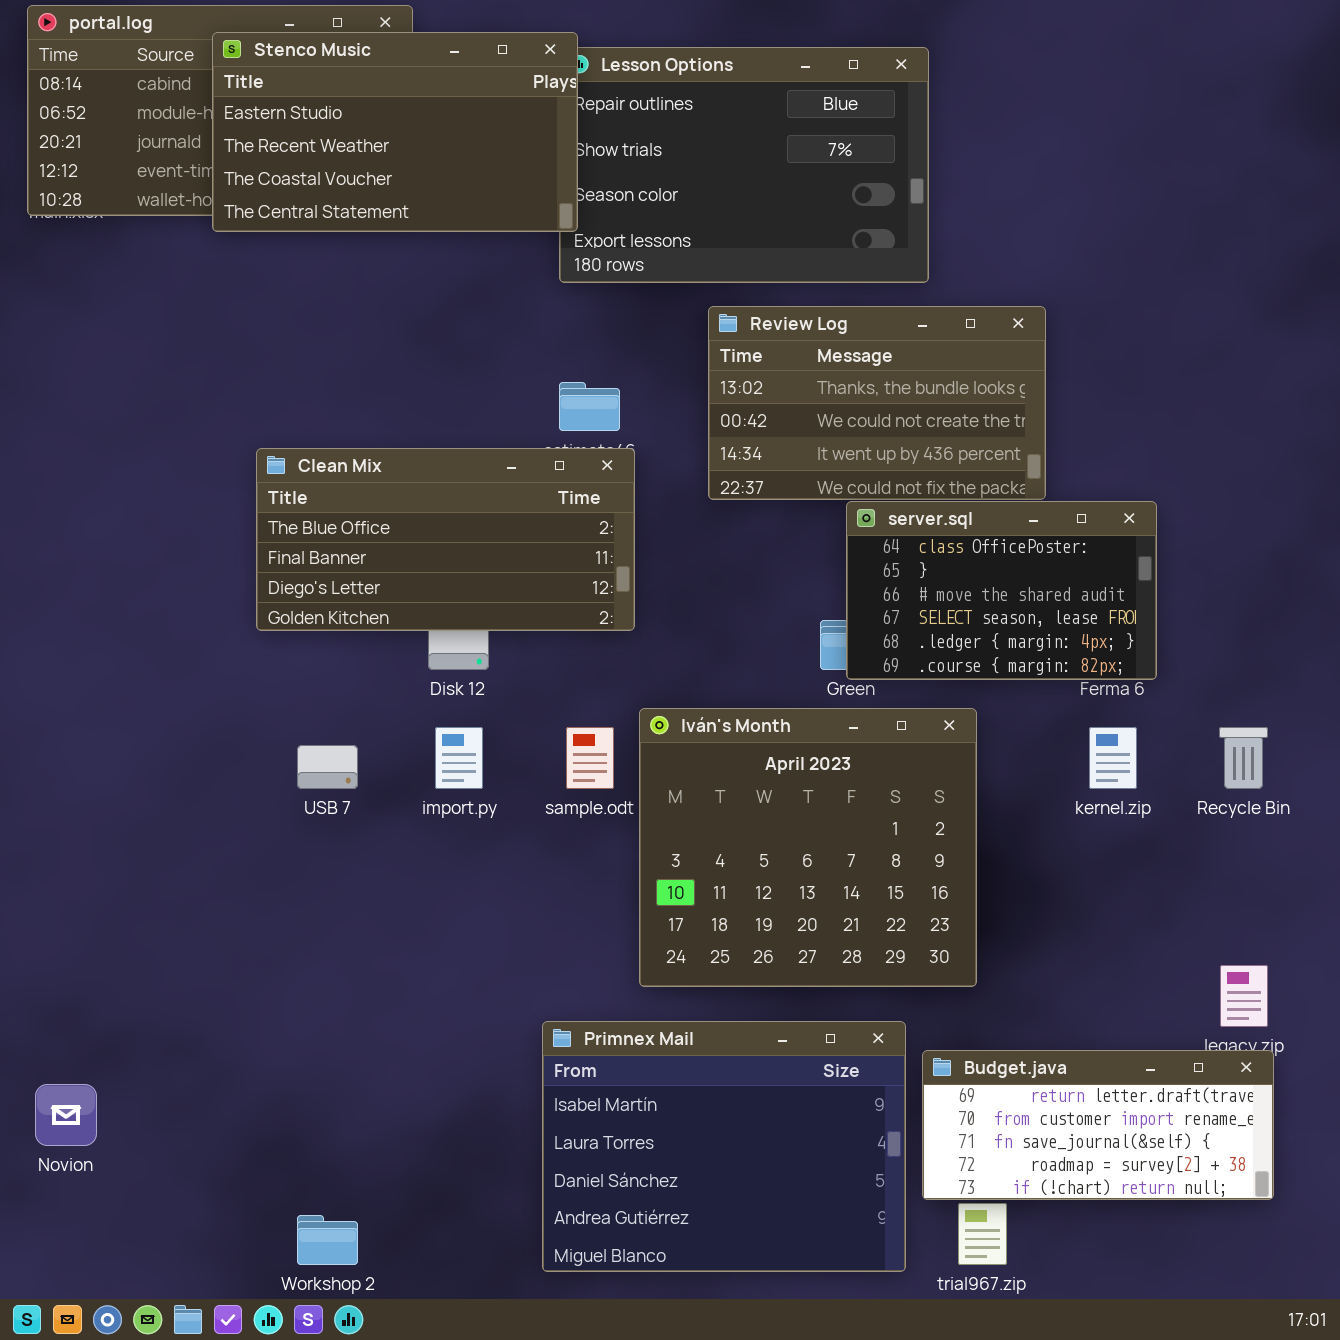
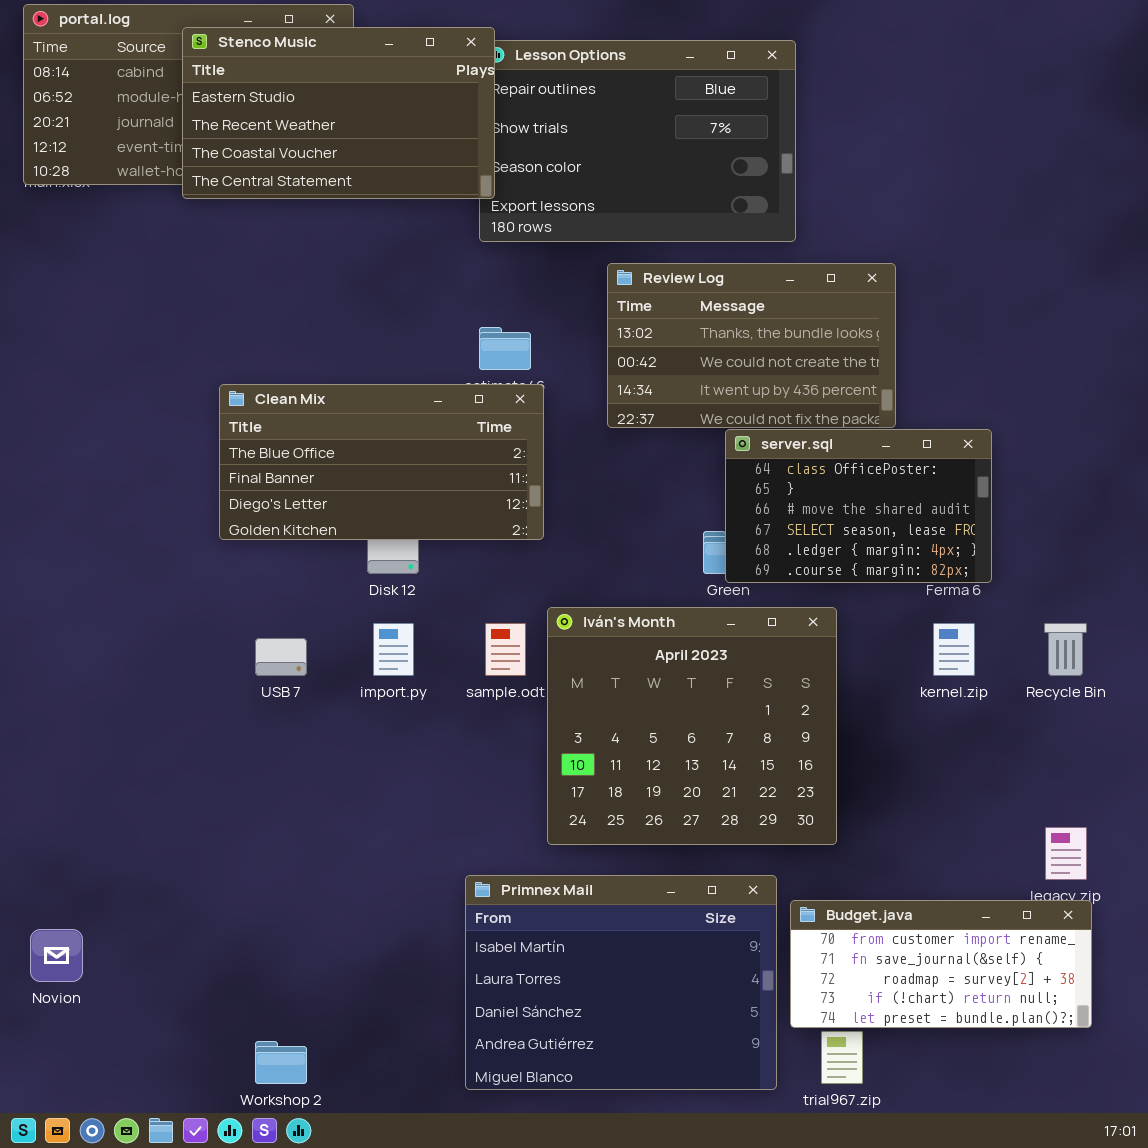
Budget.java: [922,1050,1274,1200] -> [790,900,1092,1028], scrolled down 1 row

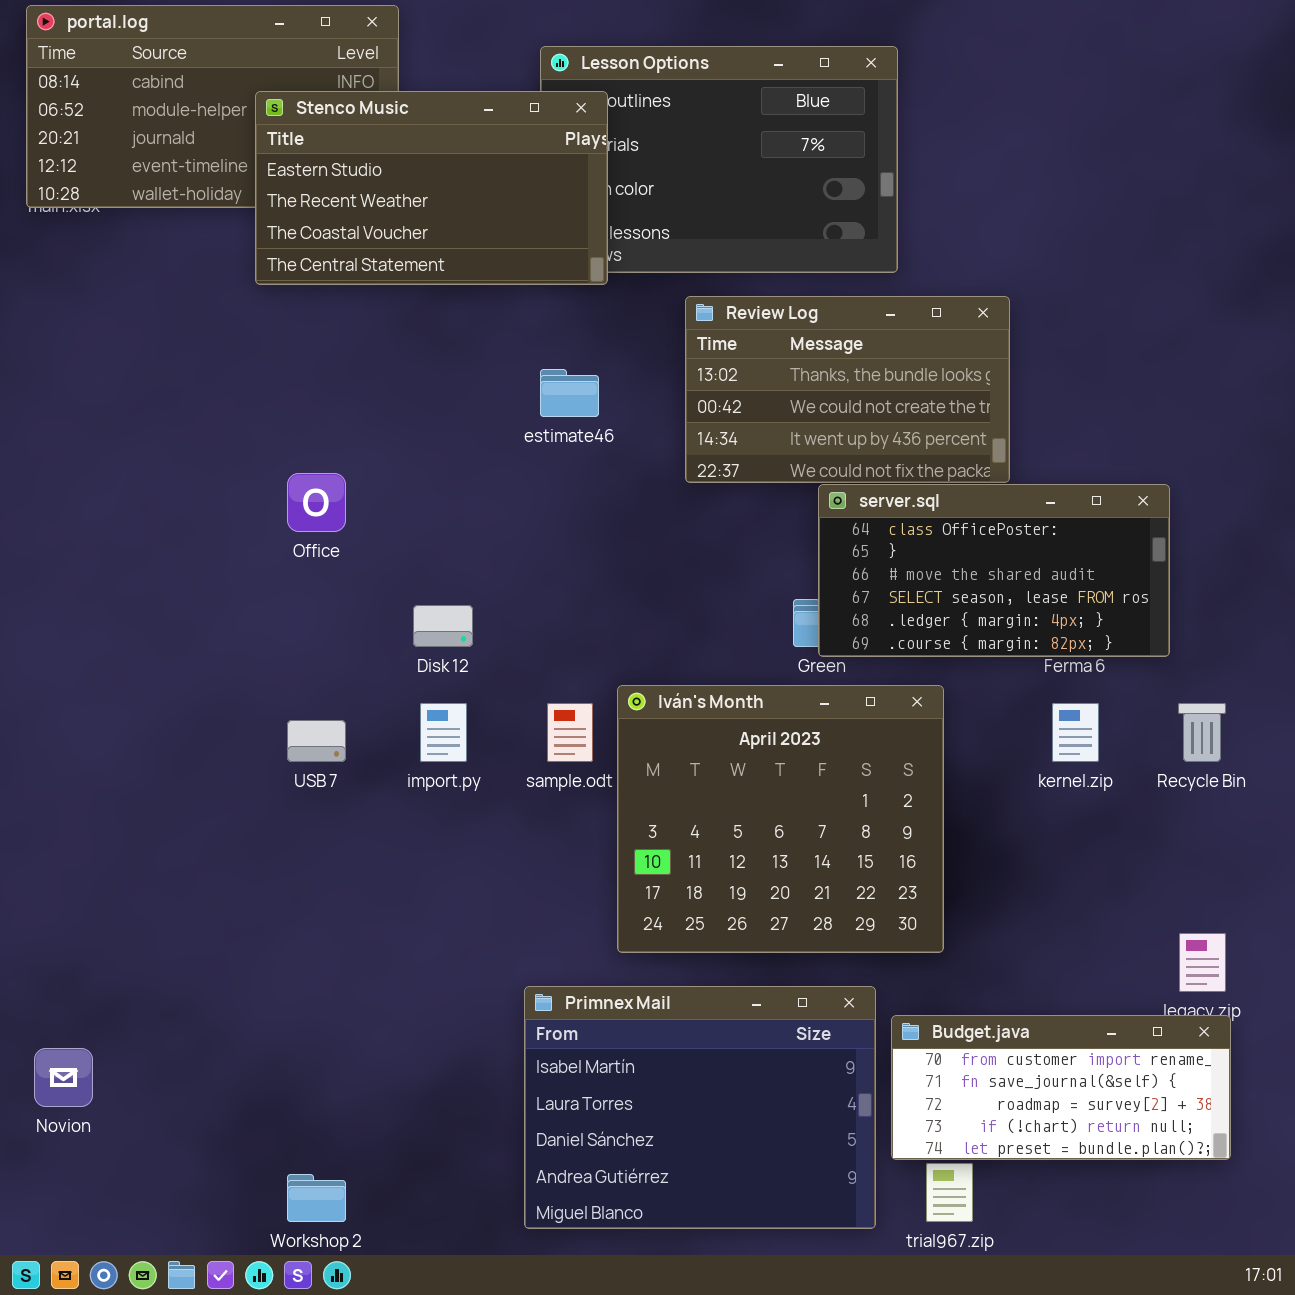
Stenco Music: [182,27,495,199] -> [255,91,608,285], moved
Clean Mix: [219,384,544,540] -> none, closed
server.sql: [725,429,992,583] -> [818,484,1170,657], resized

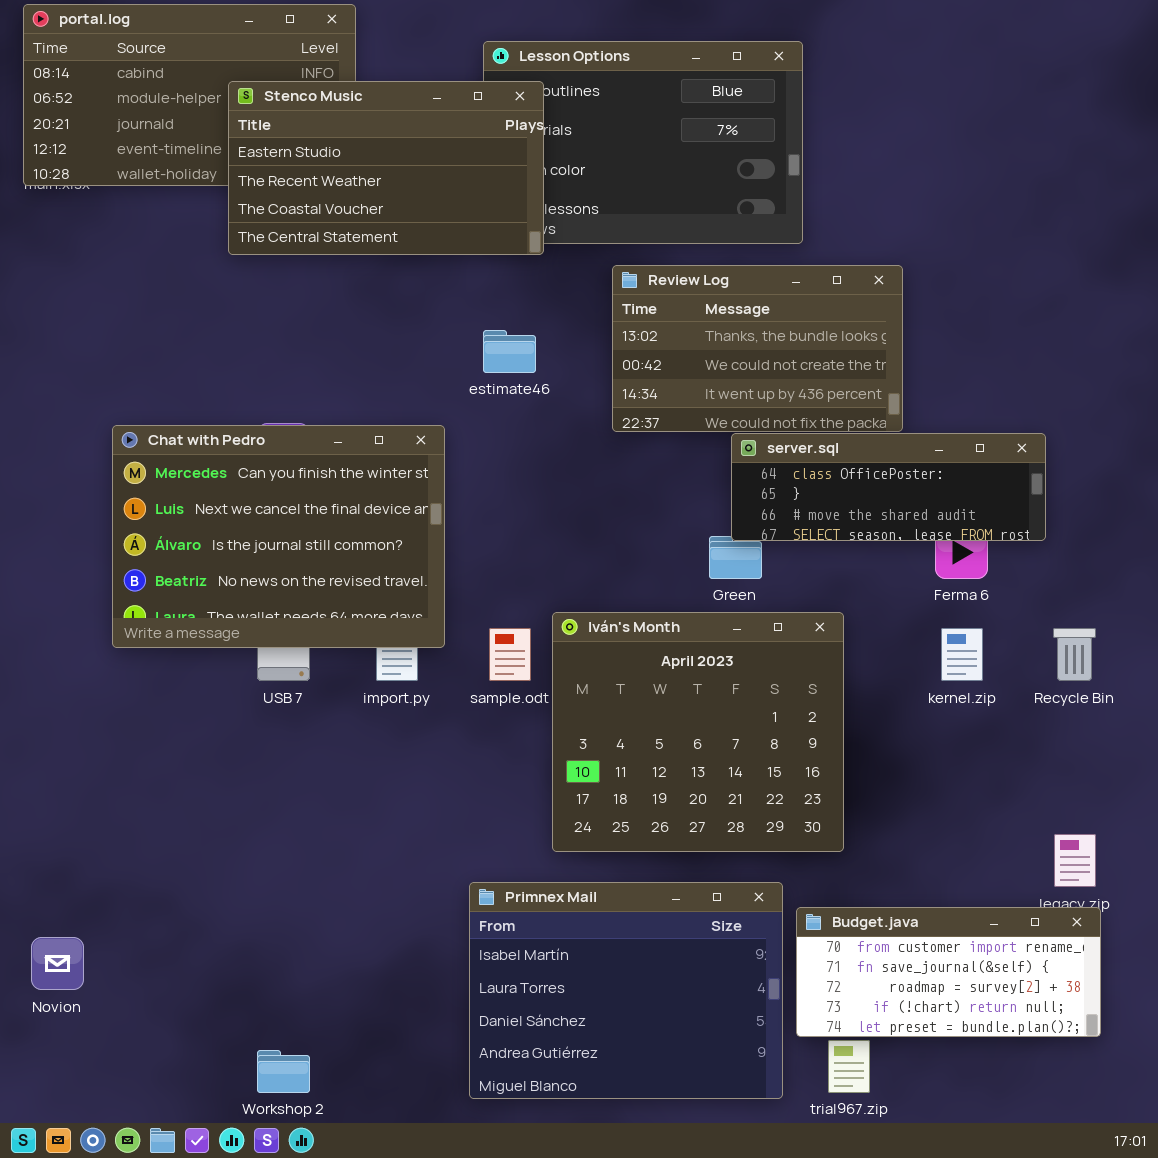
Chat with Pedro: none -> [112,425,445,648], opened
server.sql: [818,484,1170,657] -> [731,433,1046,541], resized

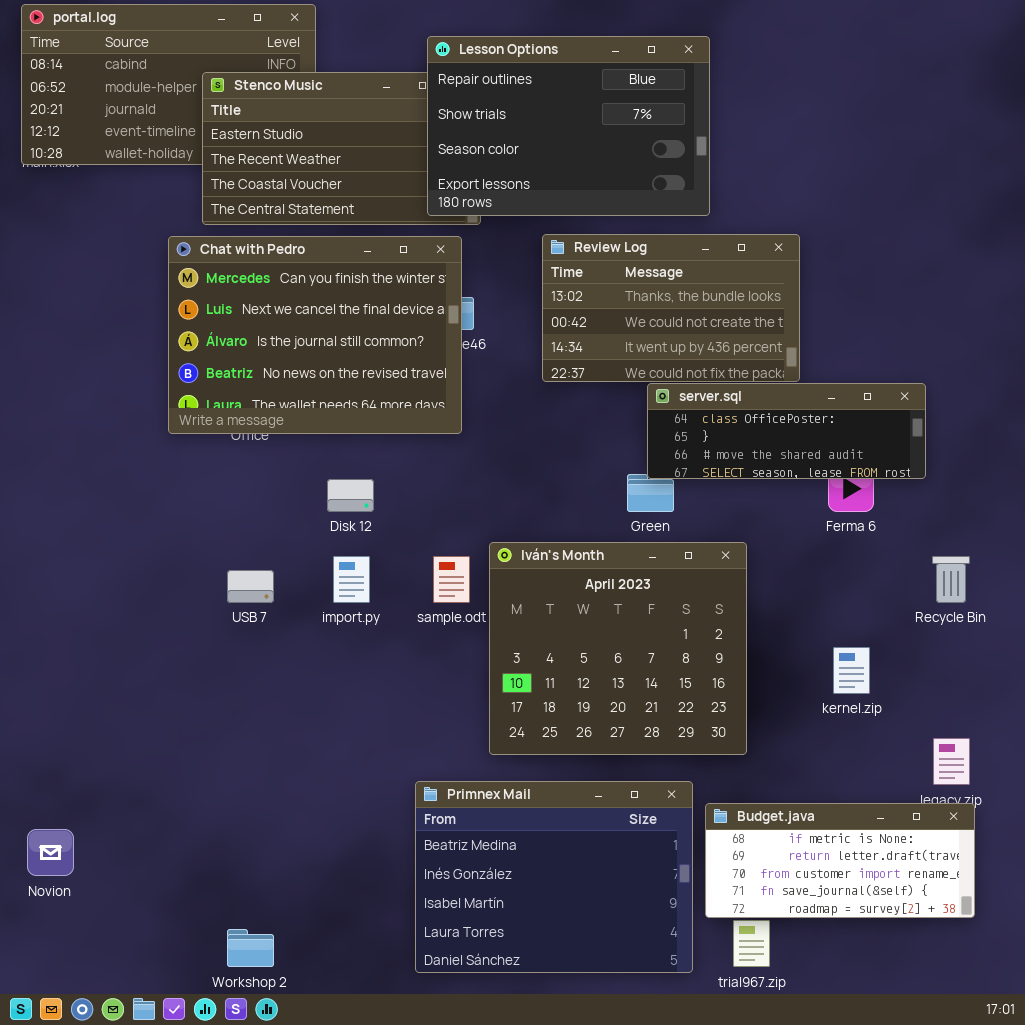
Lesson Options: [483,41,803,244] -> [427,36,710,216], raised
Chat with Pedro: [112,425,445,648] -> [168,236,462,434], moved
kernel.zip: [941,628,983,681] -> [833,647,870,694], moved
Primnex Mail: [469,882,783,1099] -> [415,781,693,973], scrolled up 2 rows
Budget.java: [796,907,1101,1037] -> [705,803,975,918], scrolled up 2 rows

